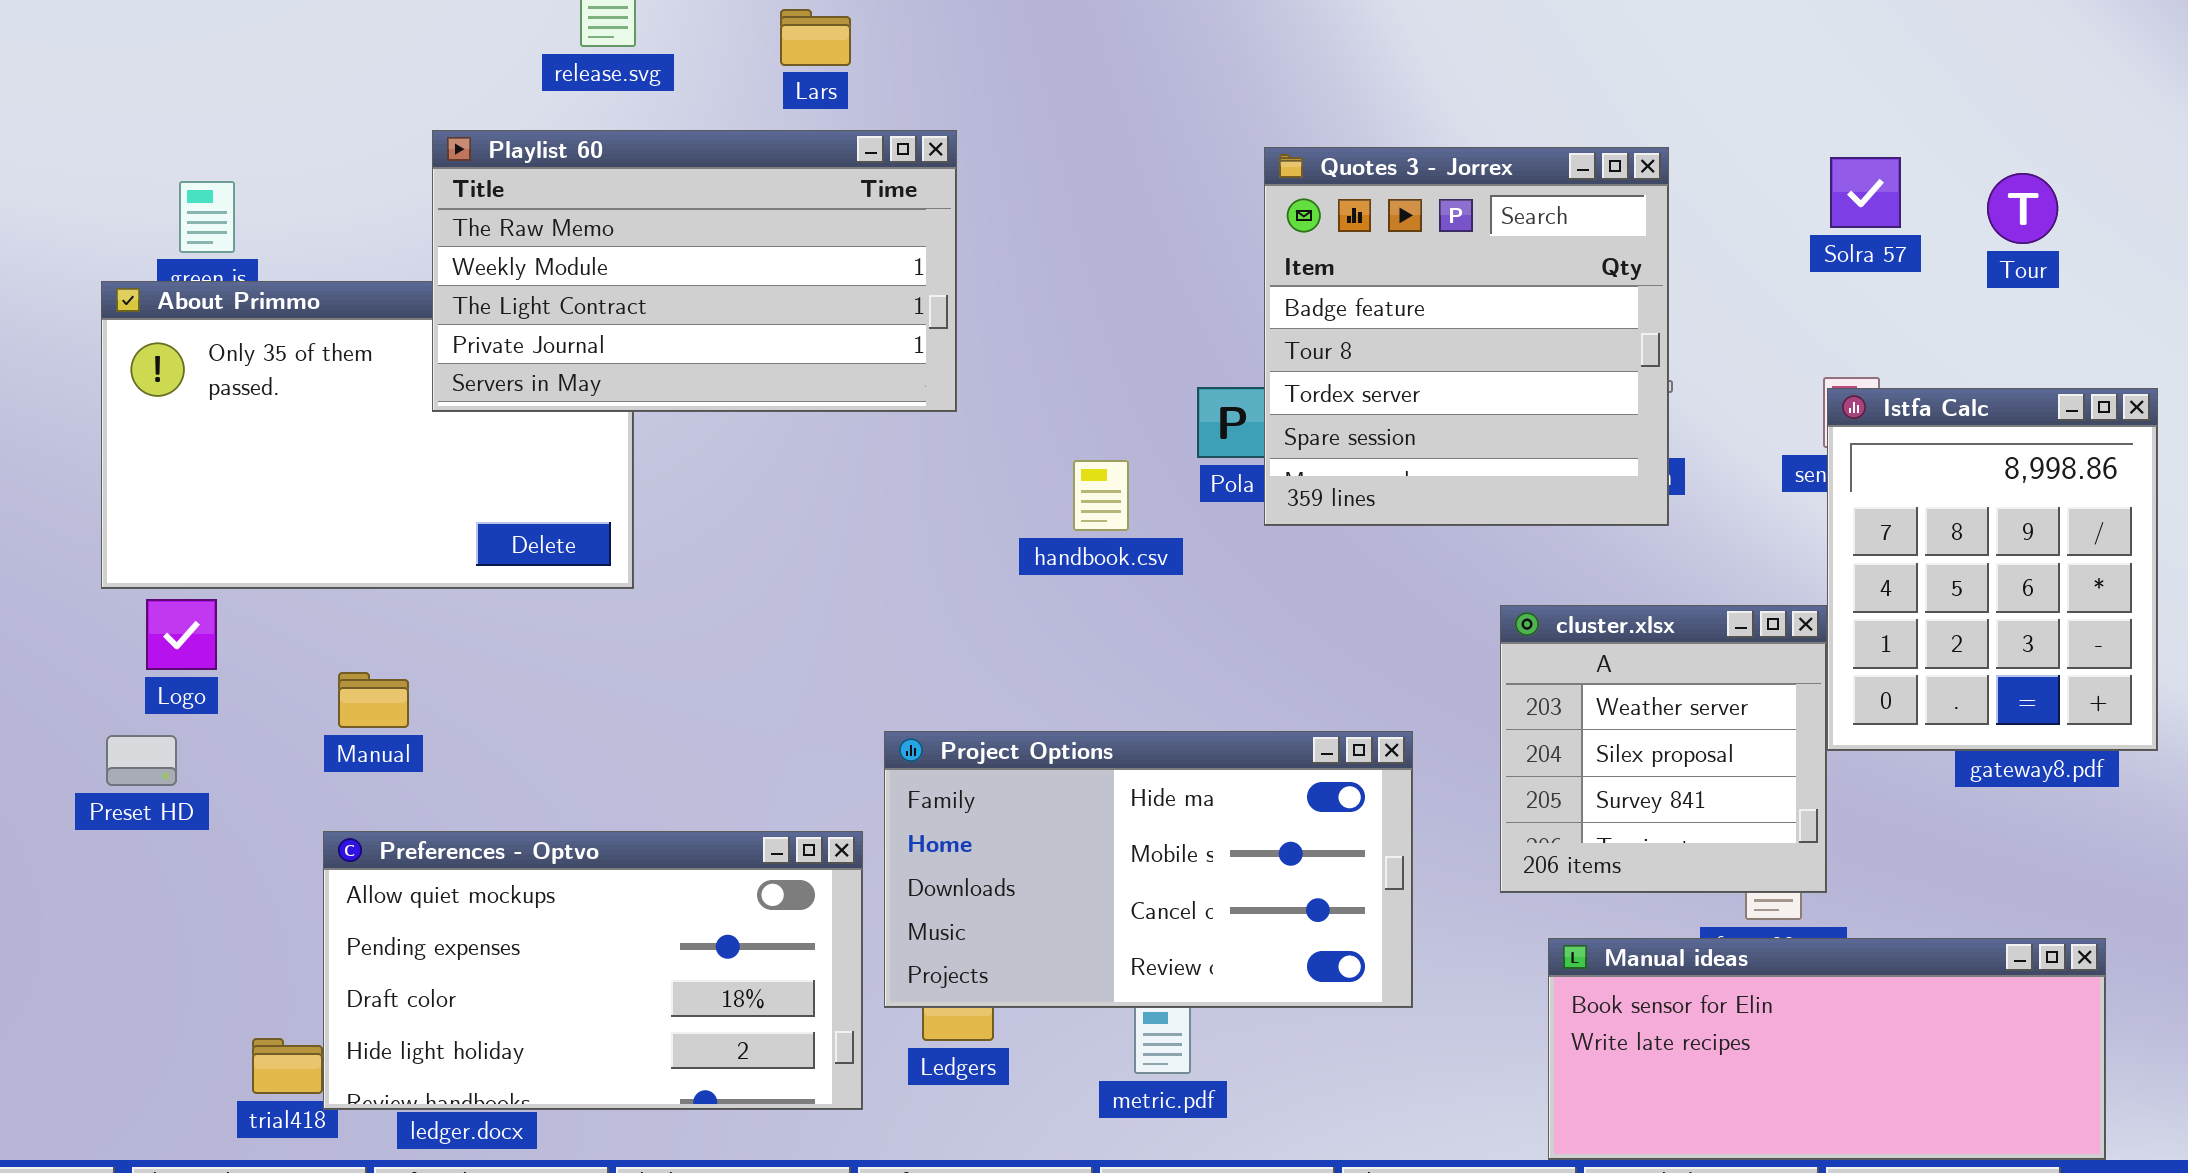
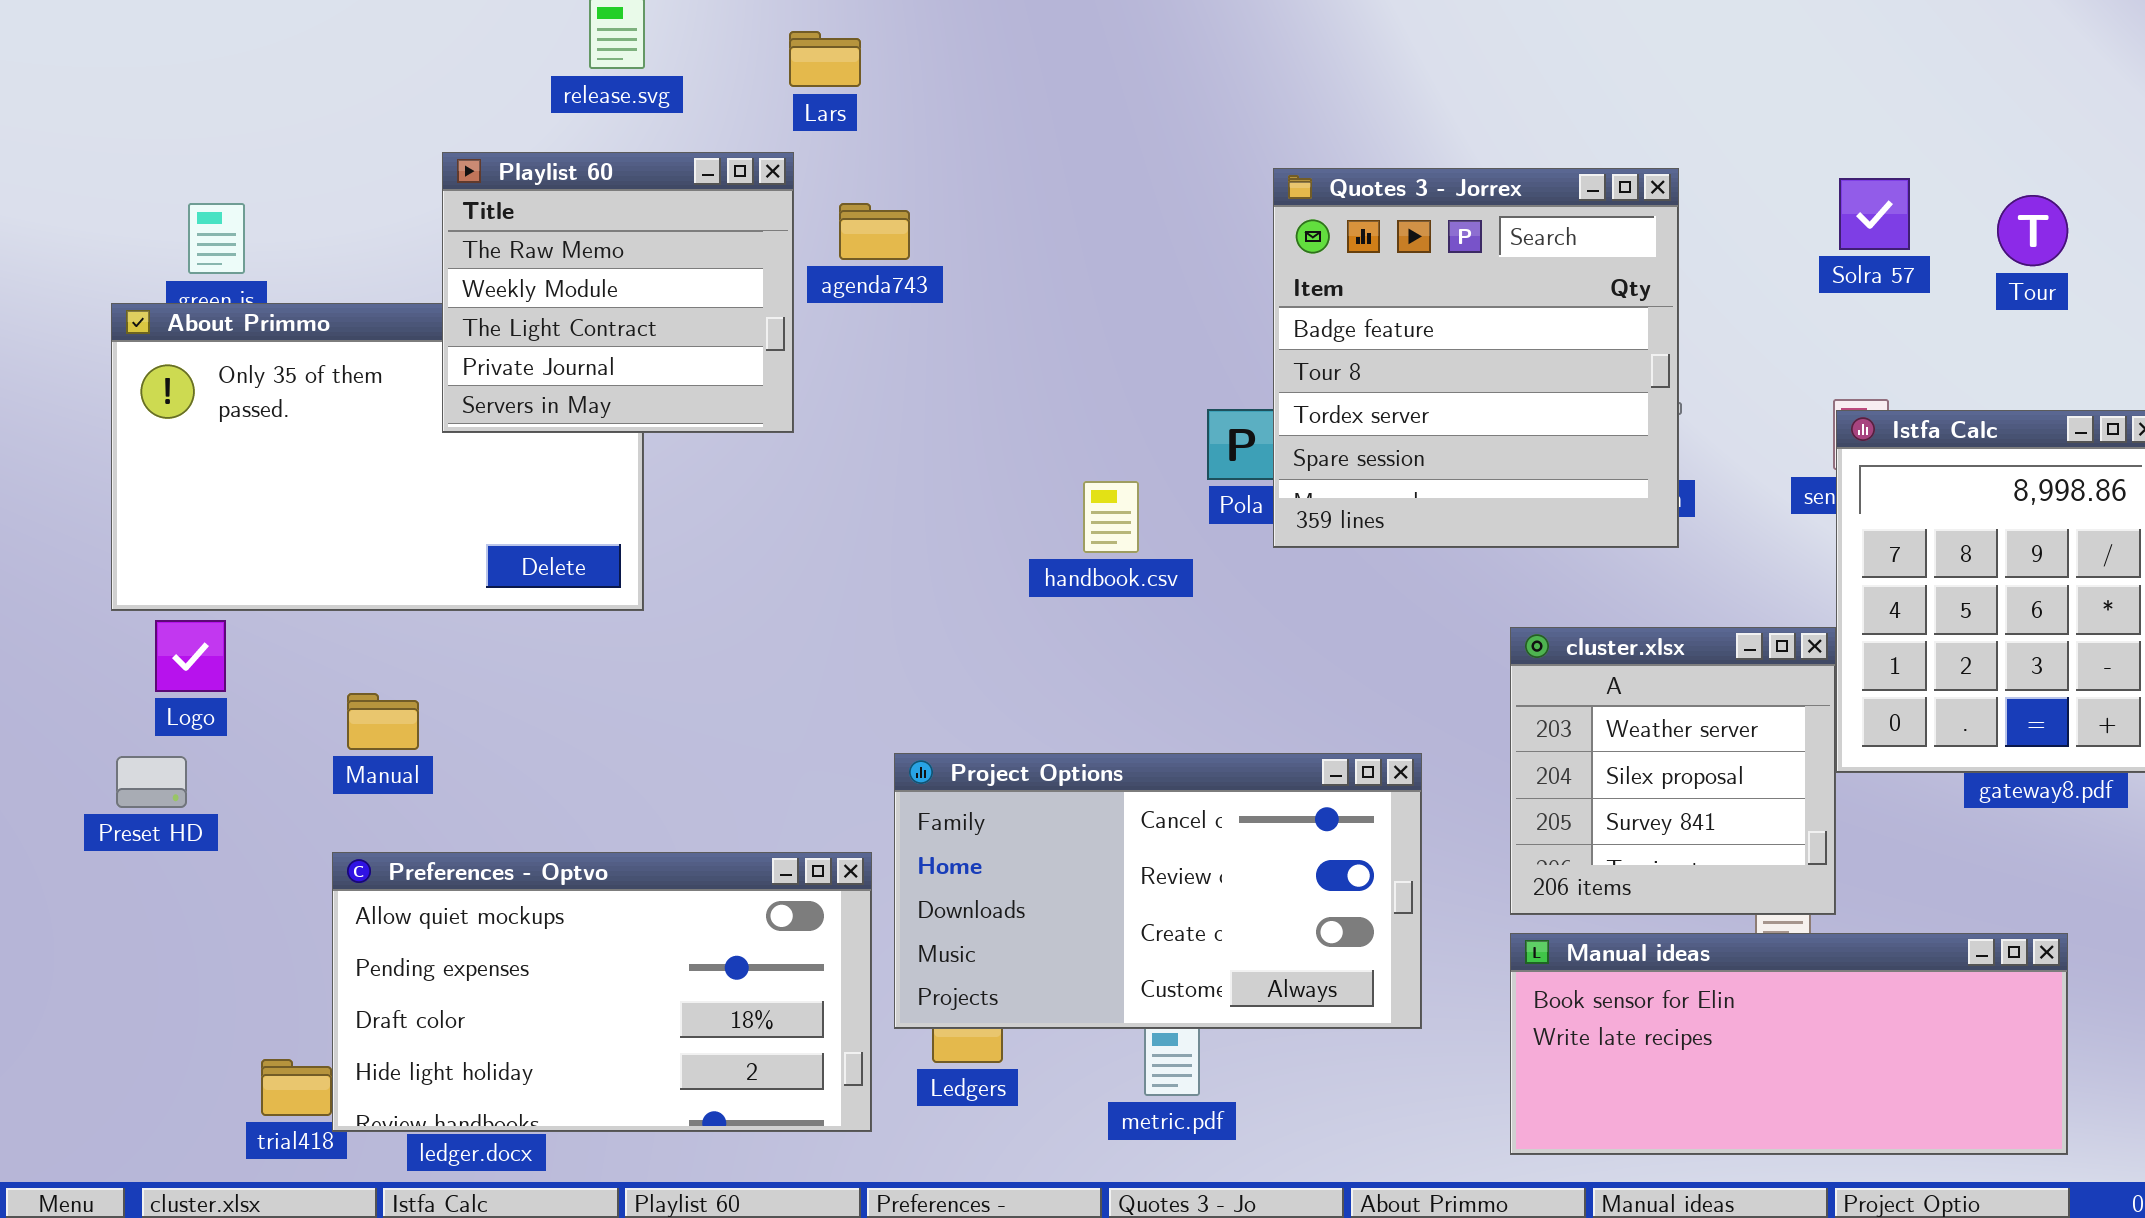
Playlist 60: [432,130,957,412] -> [442,152,794,433], resized
Project Options: [884,731,1413,1008] -> [894,753,1422,1029], scrolled down 2 rows
Manual ideas: [1548,938,2106,1160] -> [1510,933,2068,1155], moved

